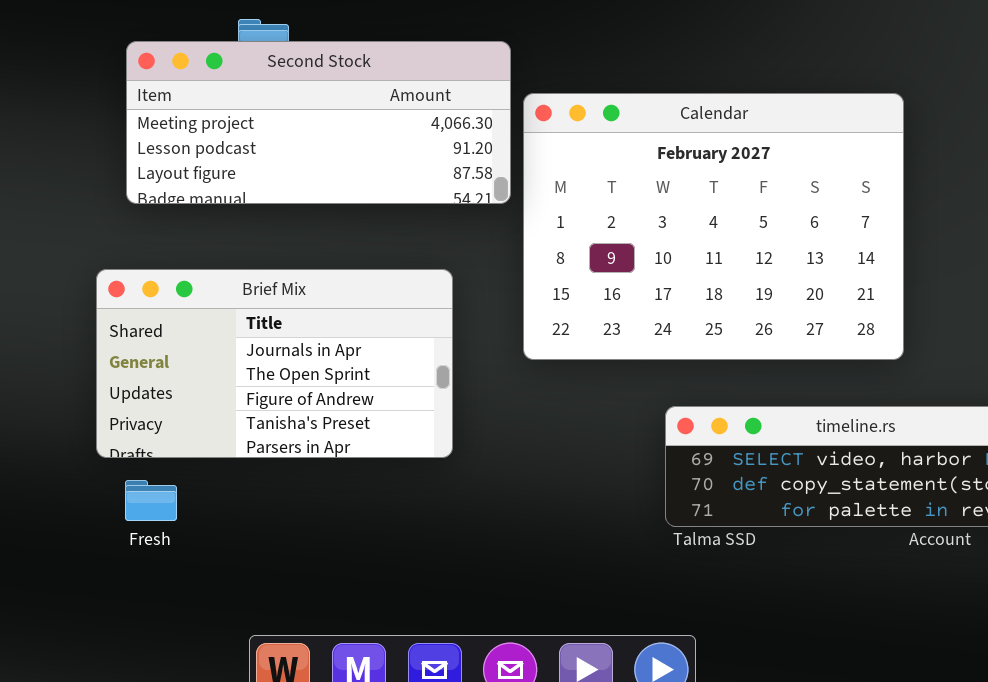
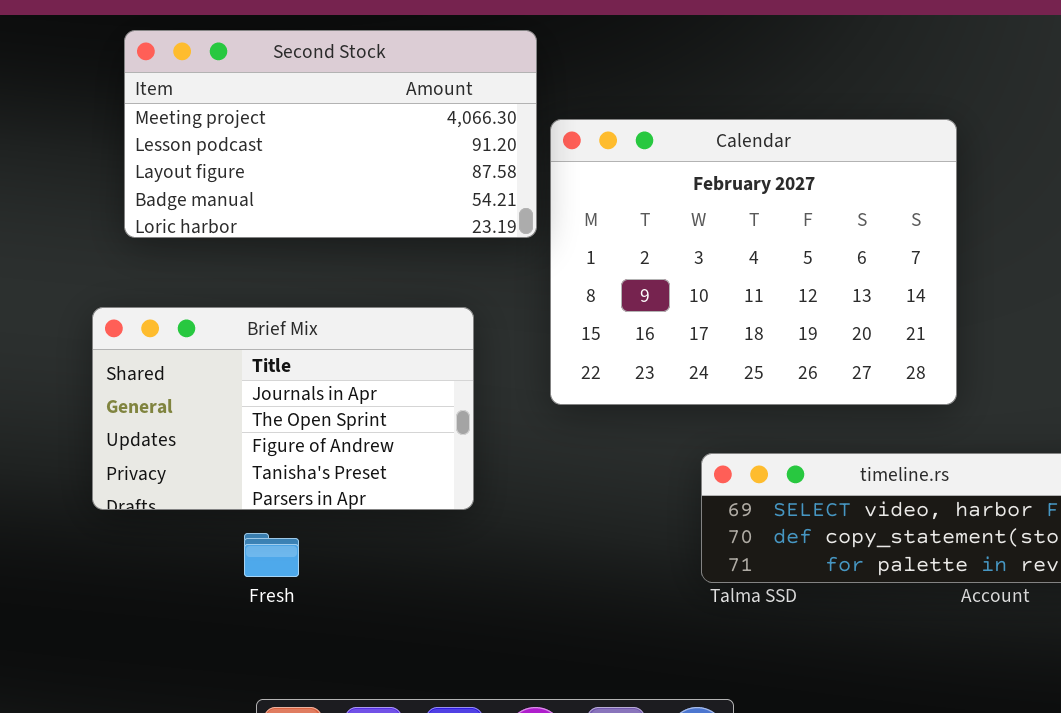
Second Stock: [126,41,511,204] -> [124,30,537,238], resized
Fresh: [125,480,177,521] -> [244,533,299,577], moved

